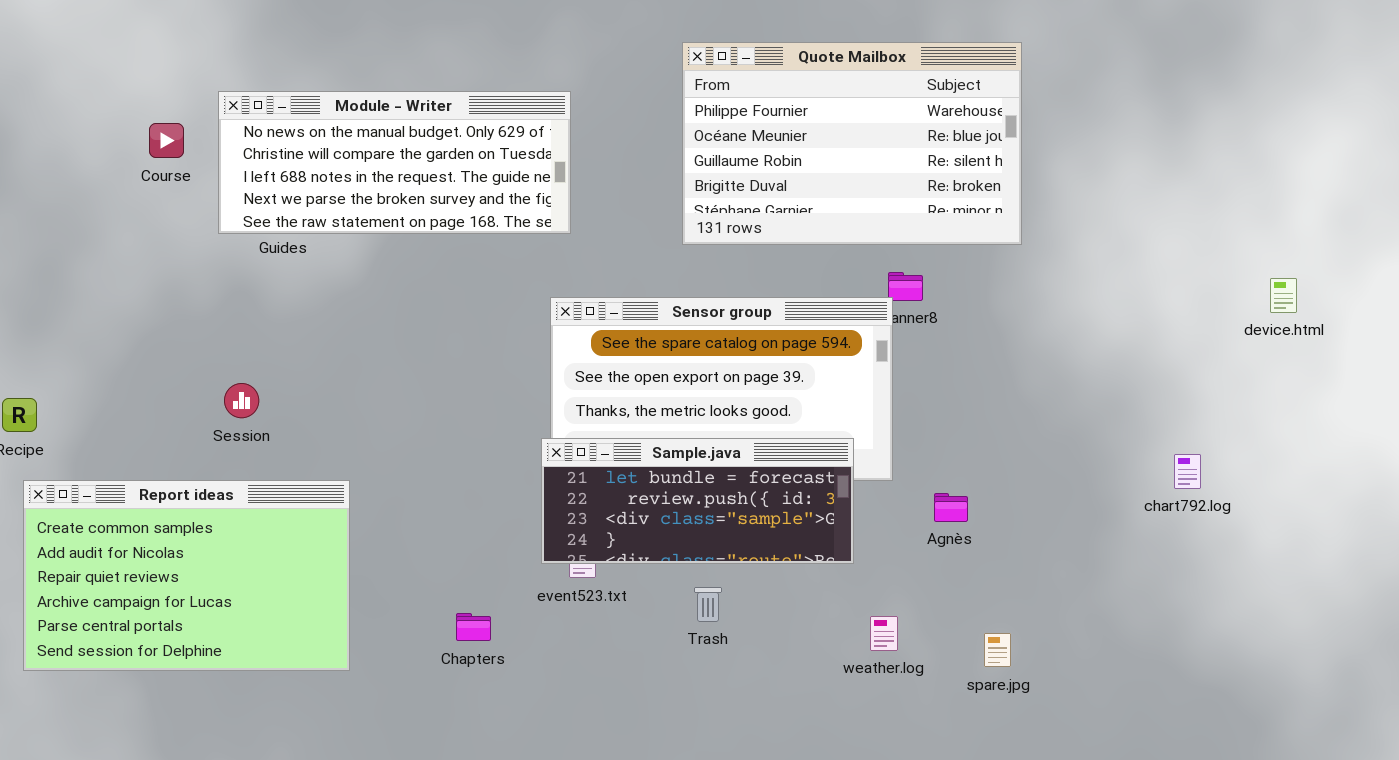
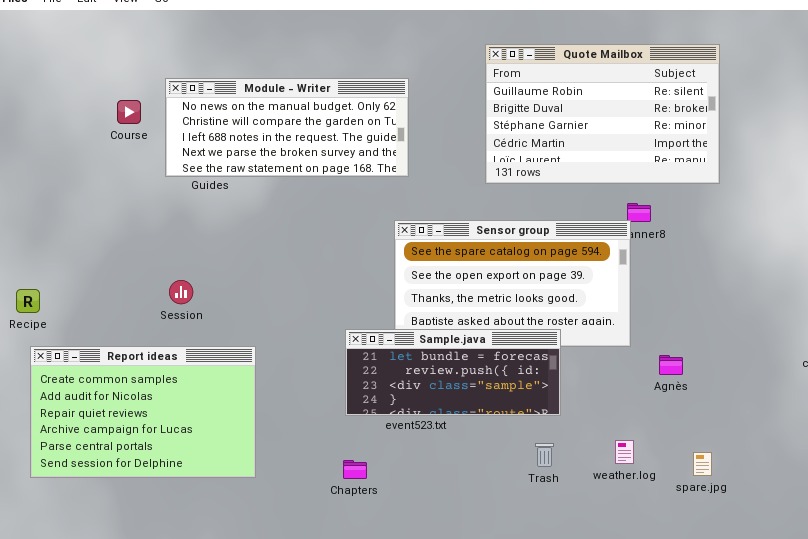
Quote Mailbox: [682,42,1022,245] -> [485,44,720,184], scrolled down 2 rows
Sample.java: [541,438,854,564] -> [345,329,561,416], moved
Trash: [694,587,722,622] -> [535,443,554,467], moved
Chapters: [456,613,491,641] -> [343,460,367,479], moved

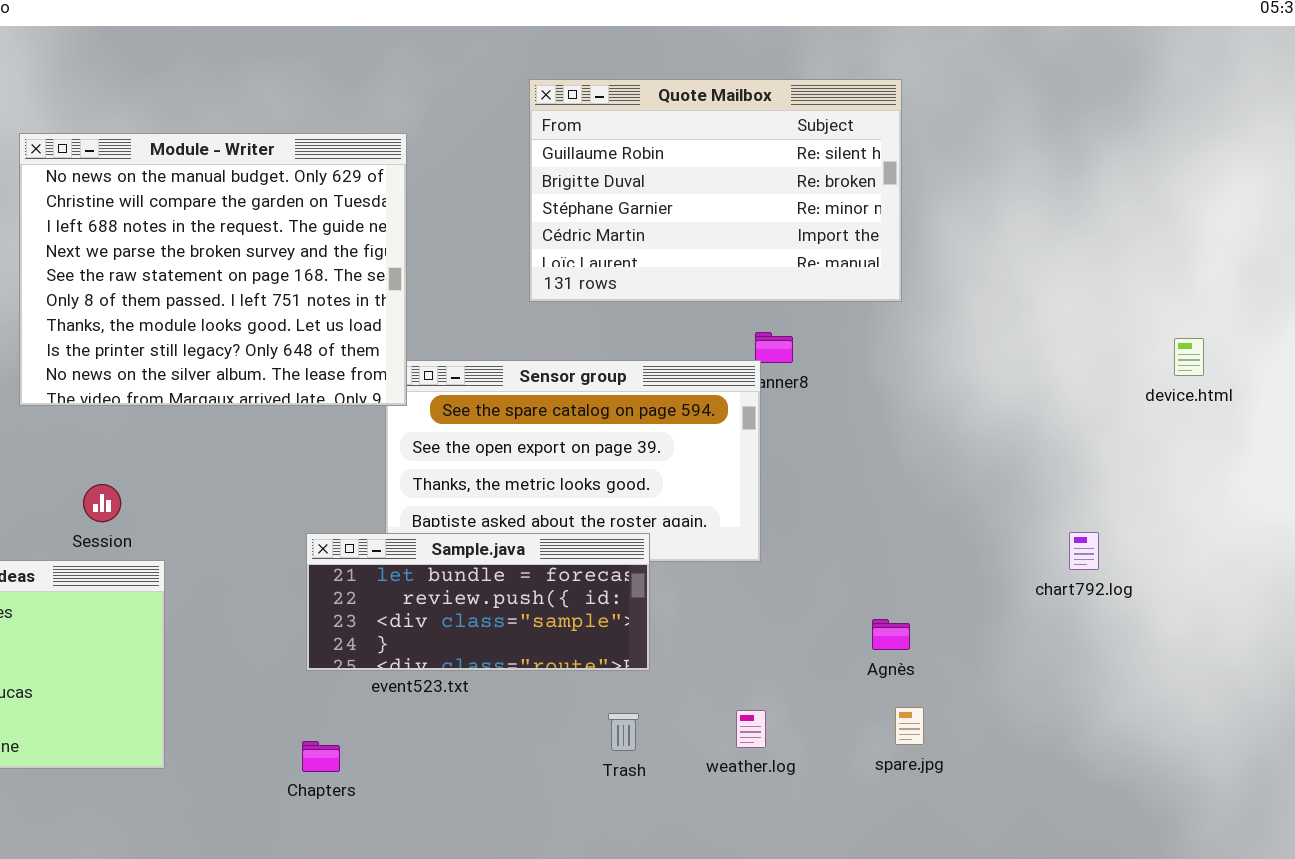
Module - Writer: [165,78,409,177] -> [19,133,407,406], resized
Session: [169,280,193,304] -> [83,484,121,522], moved
Agnès: [659,355,683,375] -> [872,619,910,650], moved
spare.jpg: [693,452,712,476] -> [895,707,924,745], moved

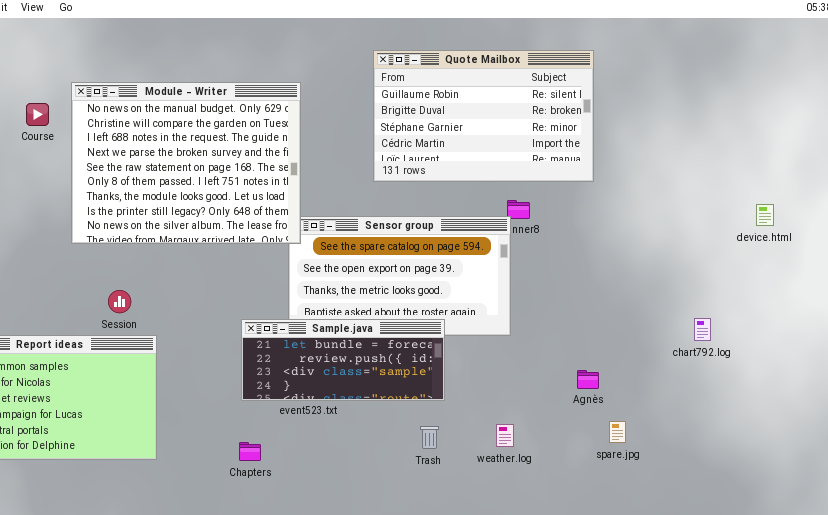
spare.jpg: [895,707,924,745] -> [609,421,626,443], moved

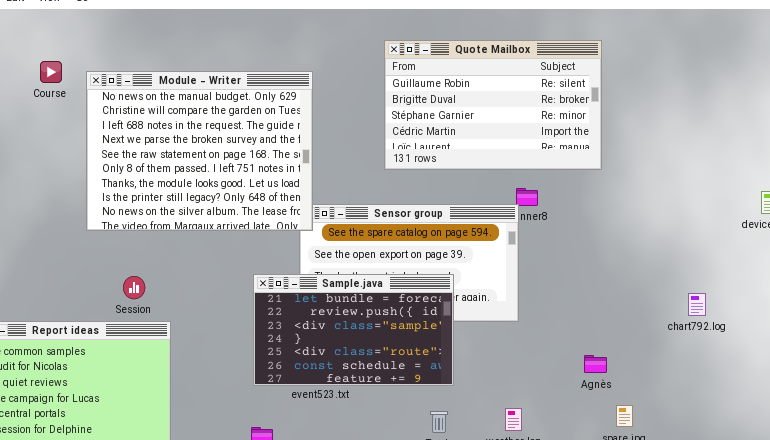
Course: [26,103,49,126] -> [40,61,62,83], moved
chart792.log: [694,318,711,341] -> [688,293,706,316], moved
Sample.java: [241,319,445,401] -> [253,274,454,386], resized

